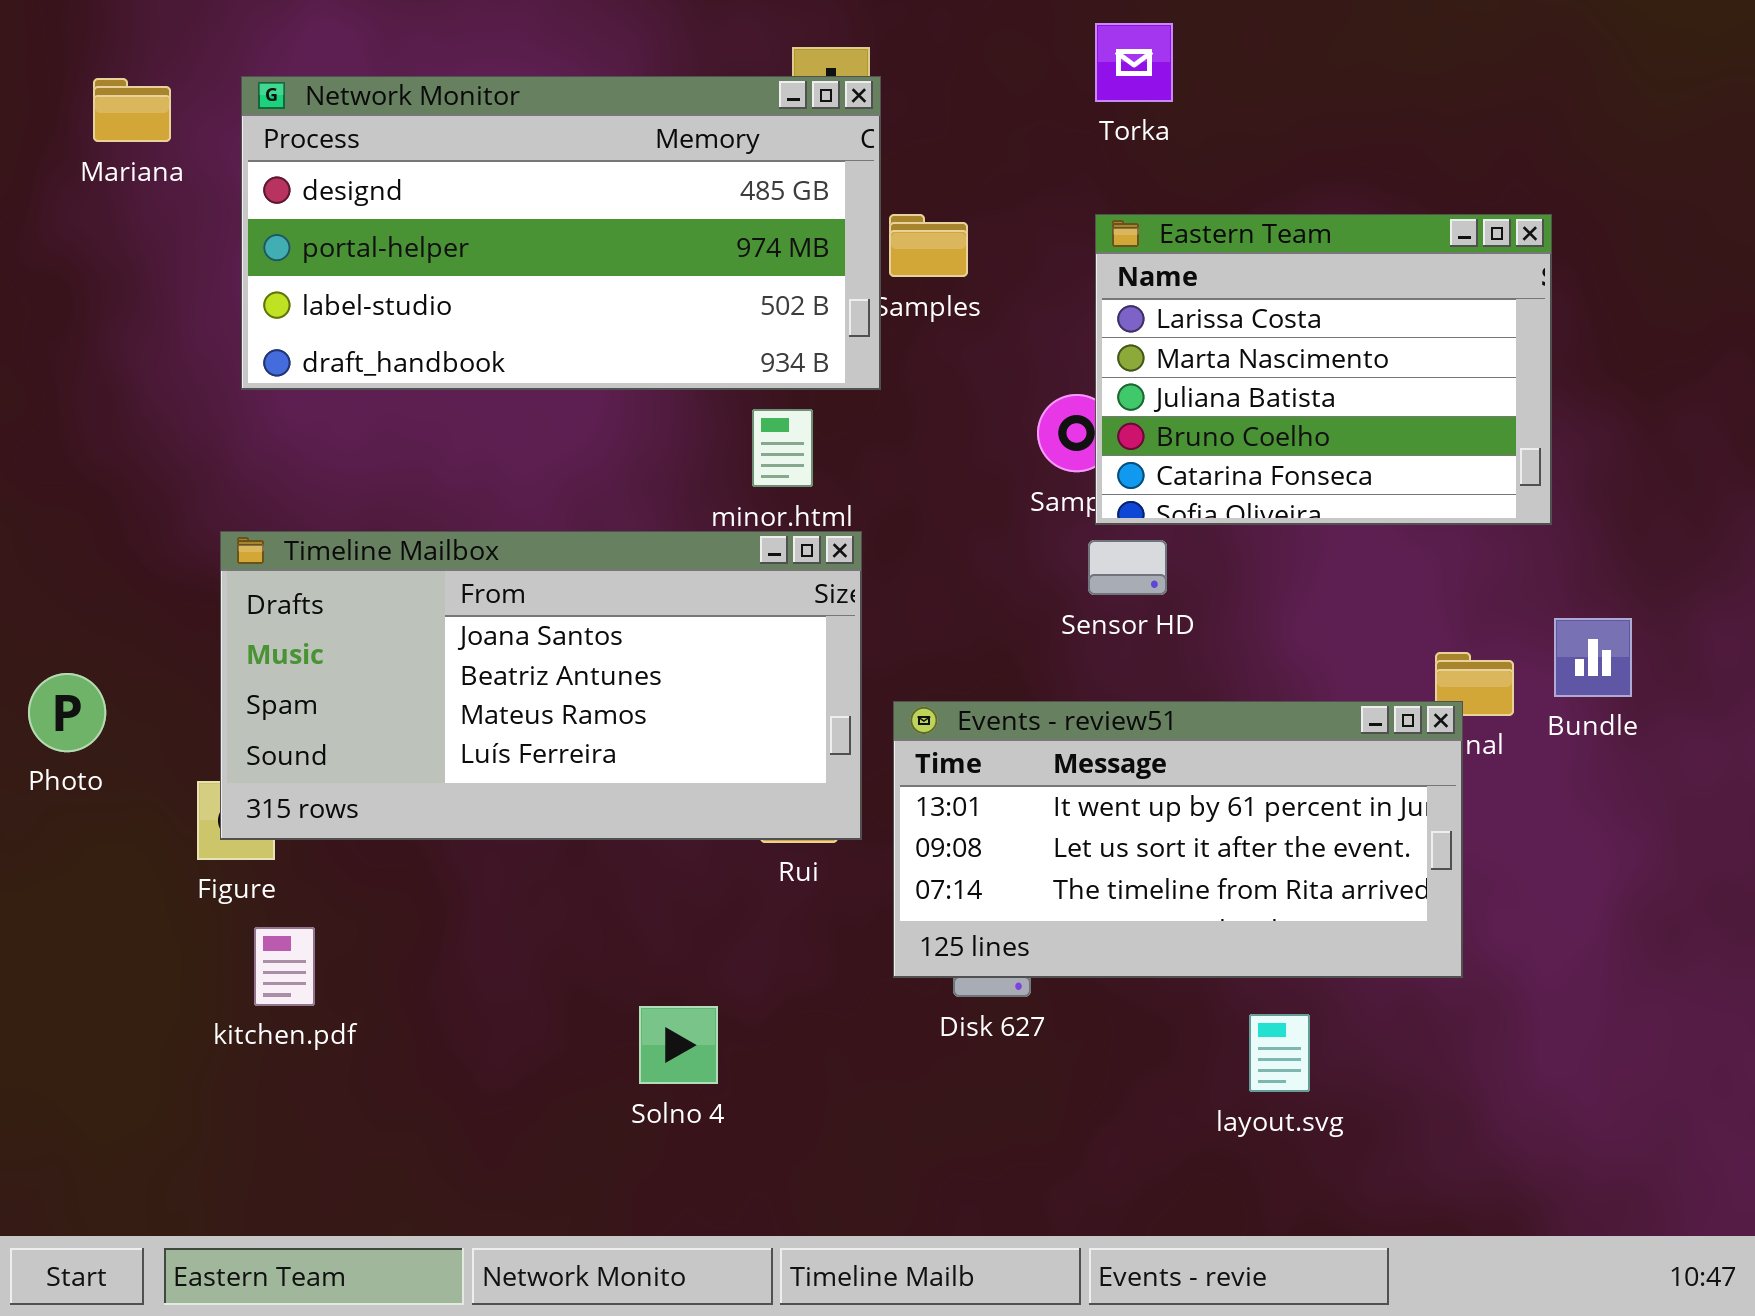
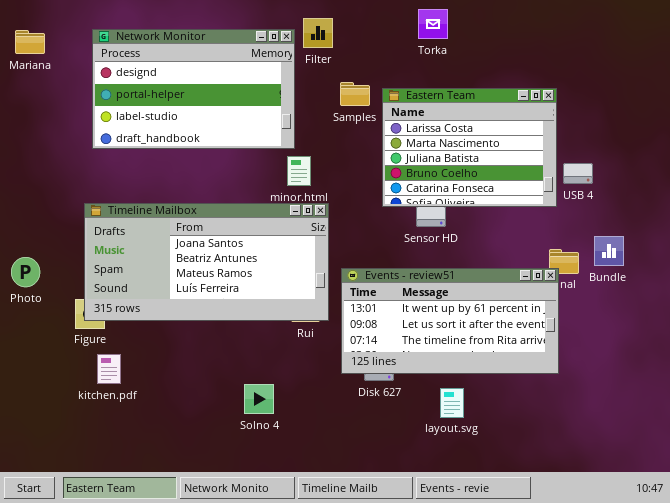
Network Monitor: [241,76,881,390] -> [92,29,295,149], resized
Mariana: [93,78,171,142] -> [15,30,45,54], moved
Eastern Team: [1095,214,1552,525] -> [382,88,557,207], moved
layout.svg: [1249,1014,1310,1092] -> [440,388,464,418], moved

